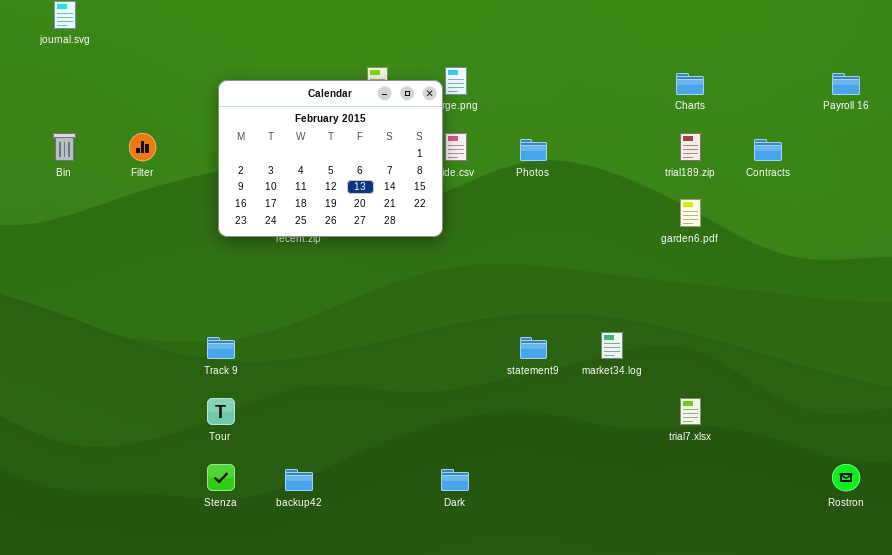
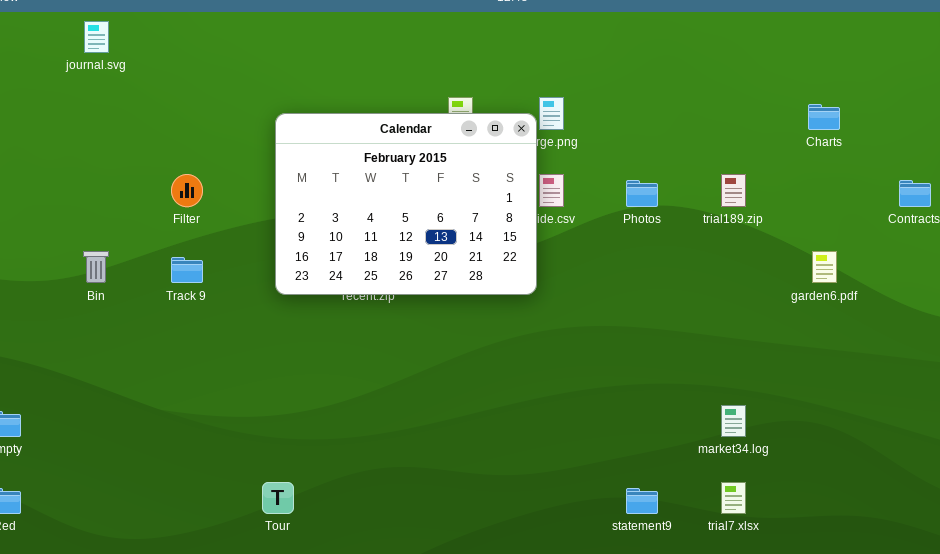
Bin: [53,133,76,161] -> [83,251,109,283], moved
trial189.zip: [680,133,701,161] -> [721,174,746,207], moved
Track 9: [207,337,235,359] -> [171,257,203,283], moved
statement9: [520,337,547,359] -> [626,488,658,514], moved
trial7.xlsx: [680,398,701,425] -> [721,482,746,514], moved

